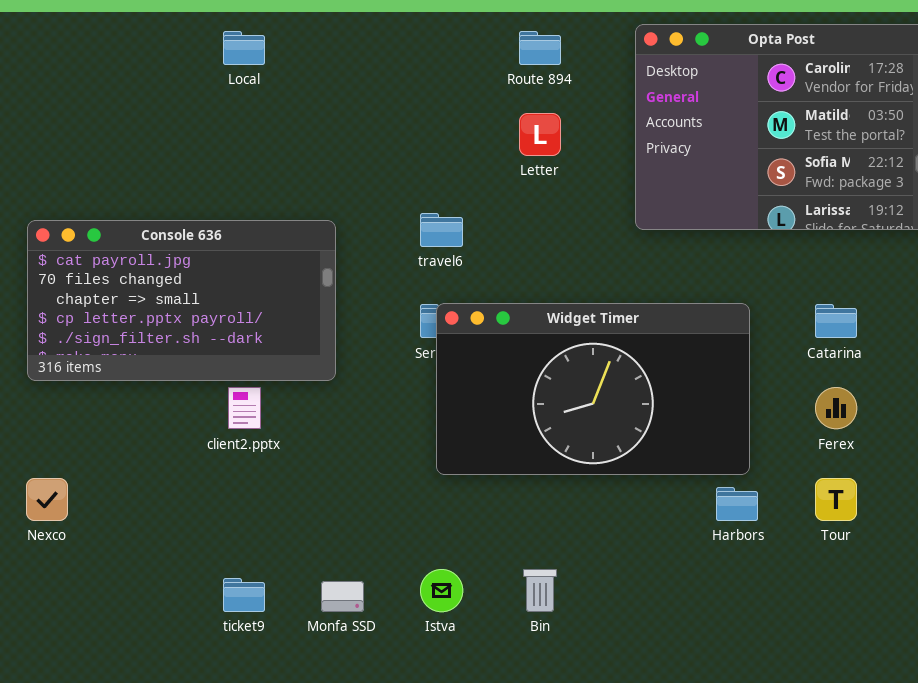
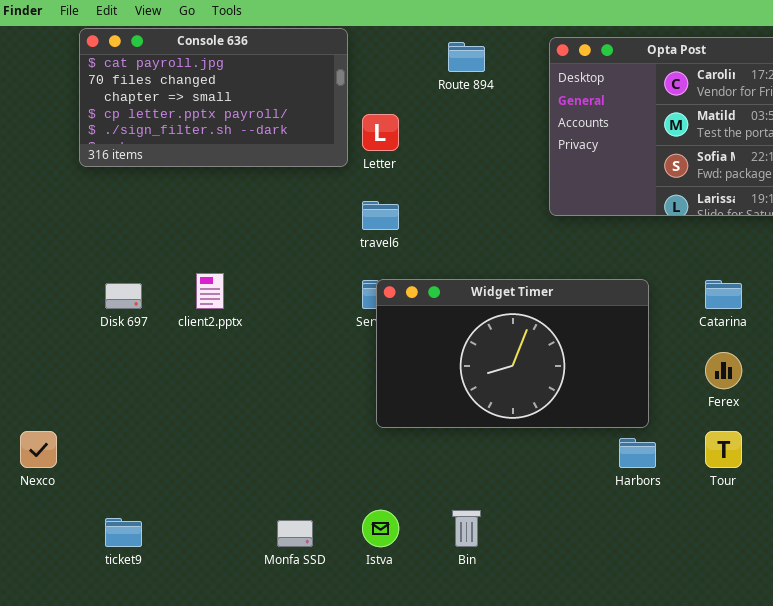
Letter: [519,113,561,156] -> [362,114,399,151], moved
Console 636: [27,220,336,381] -> [79,28,348,167], moved
client2.pptx: [228,387,261,429] -> [196,273,224,309], moved
ticket9: [223,578,265,612] -> [105,518,142,547], moved

